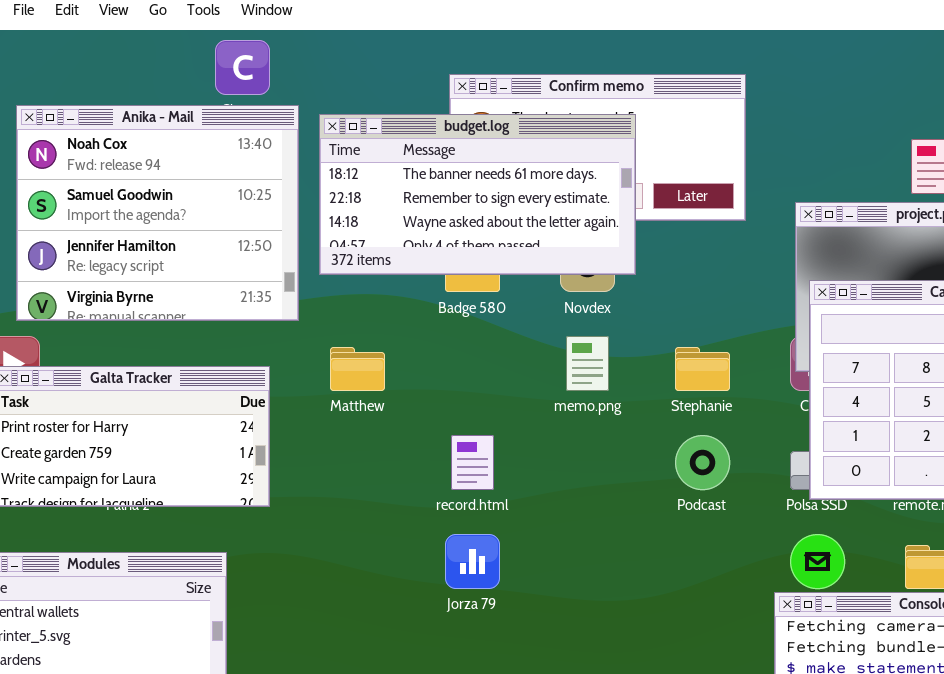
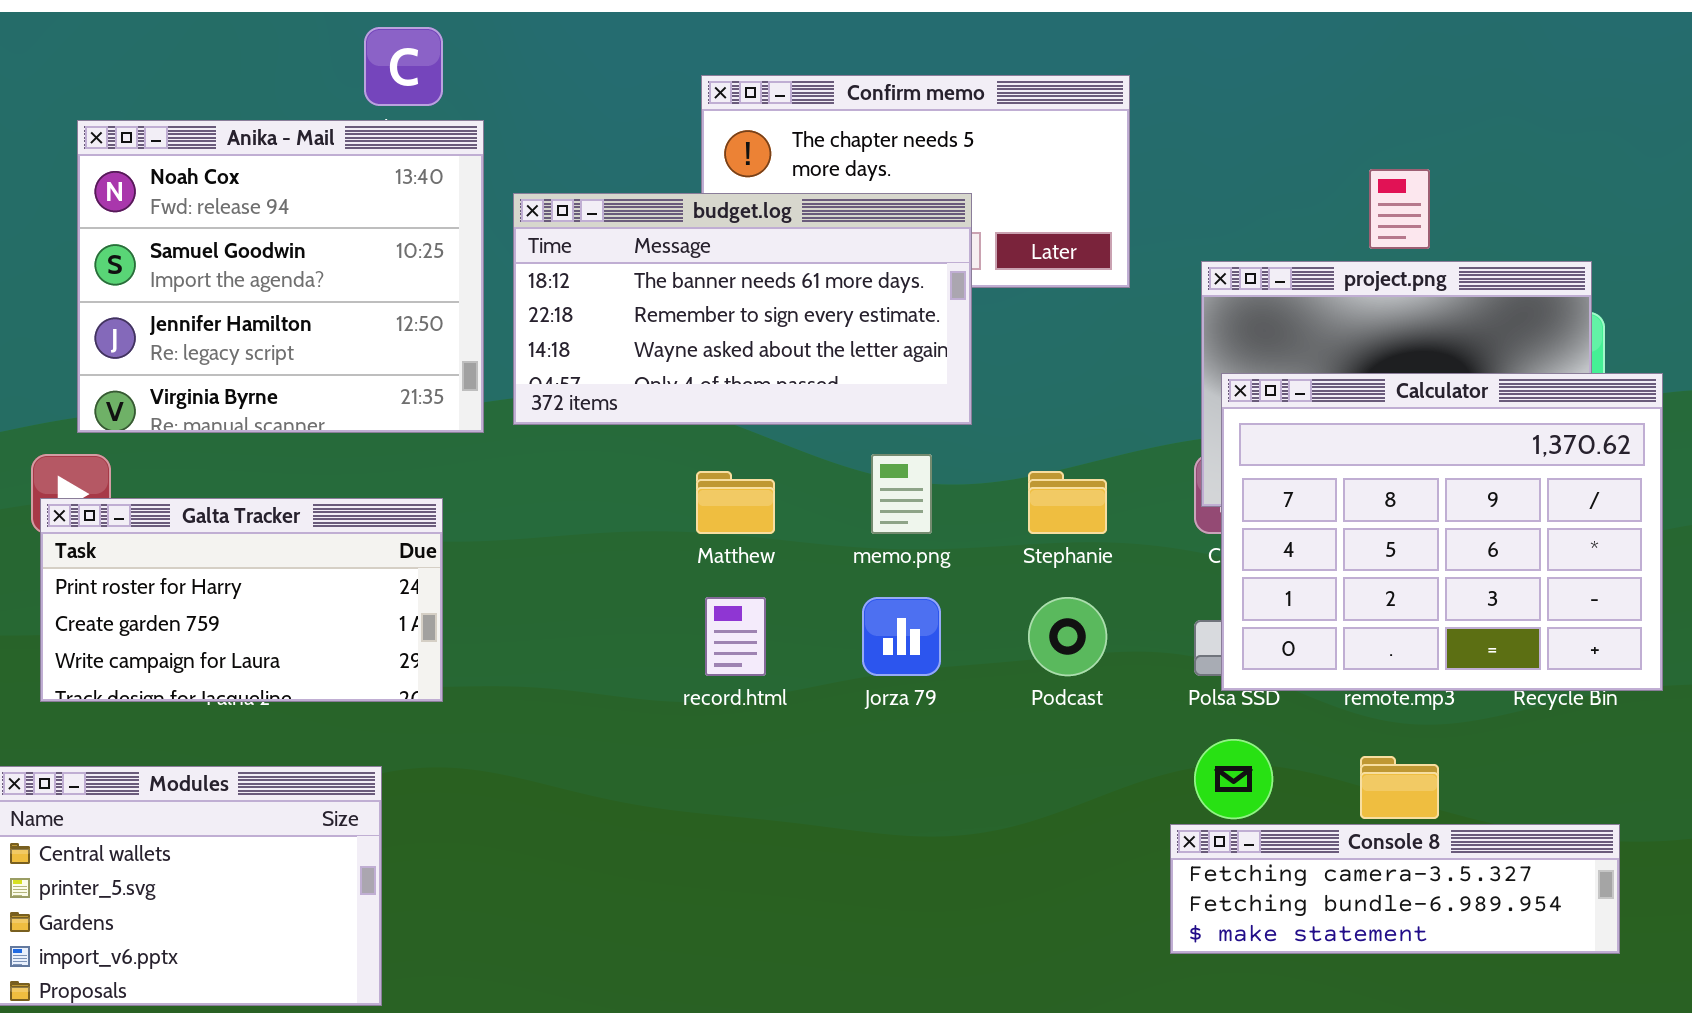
budget.log: [319,114,636,275] -> [513,193,972,425], moved
Matthew: [330,347,385,391] -> [696,471,775,534], moved
Jorza 79: [445,534,500,589] -> [862,597,941,676], moved

